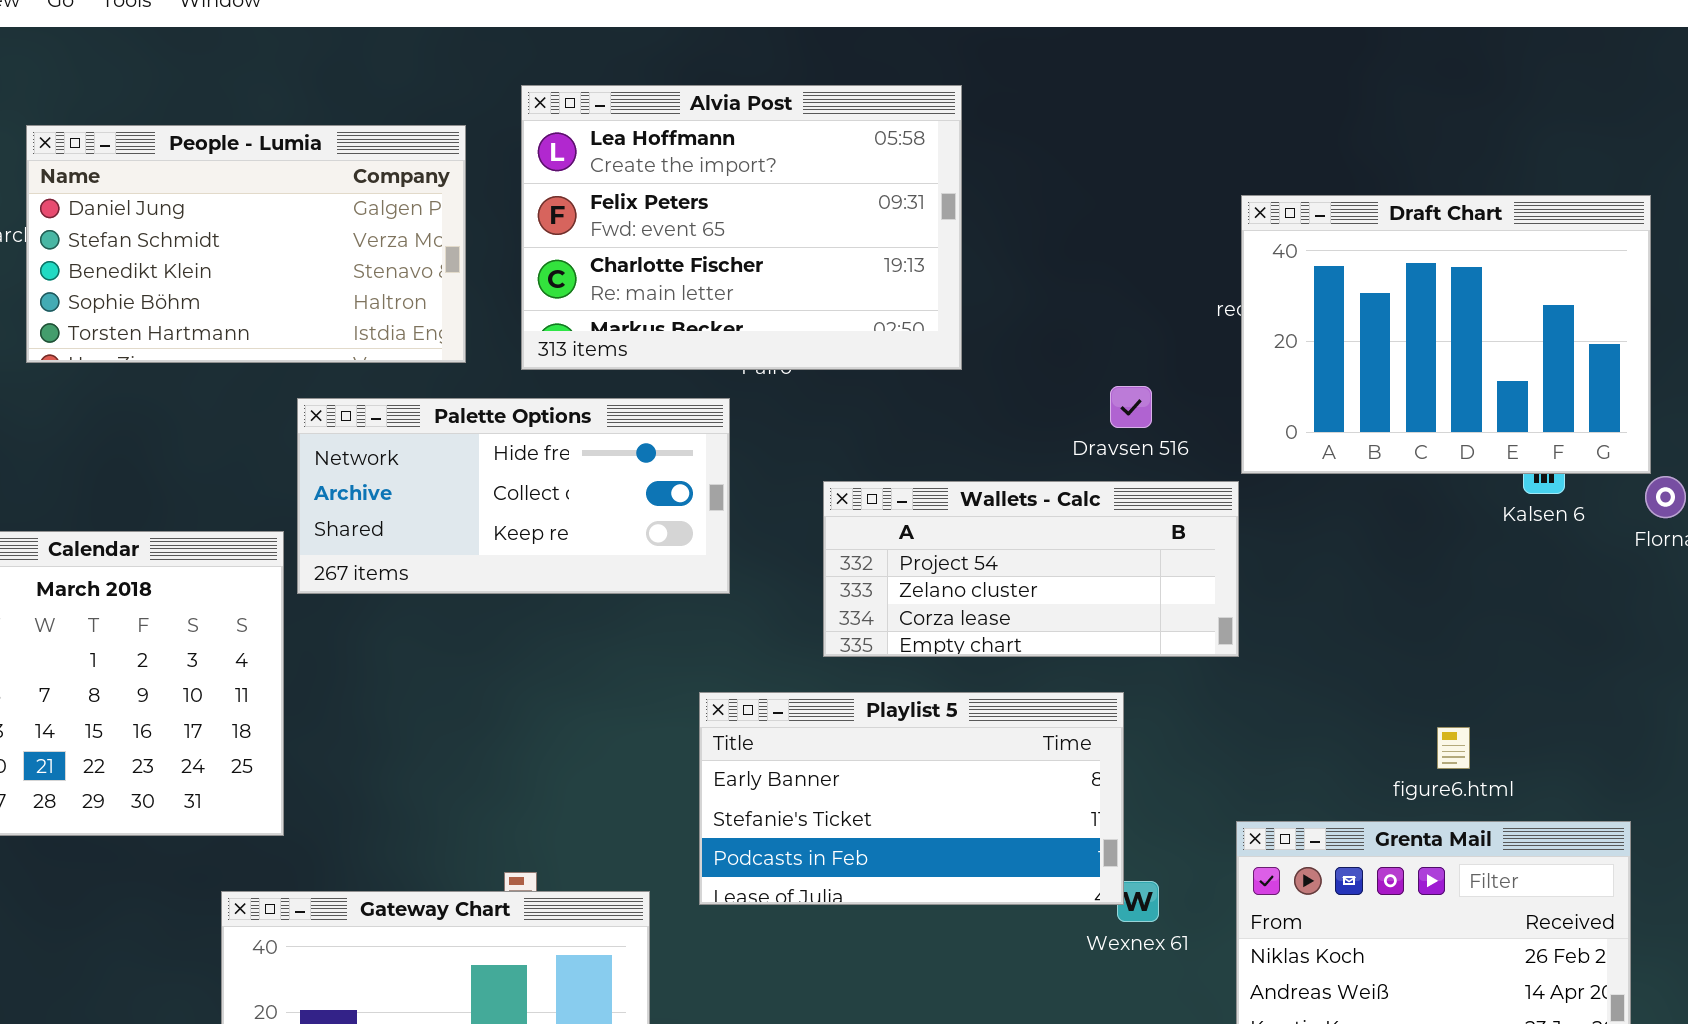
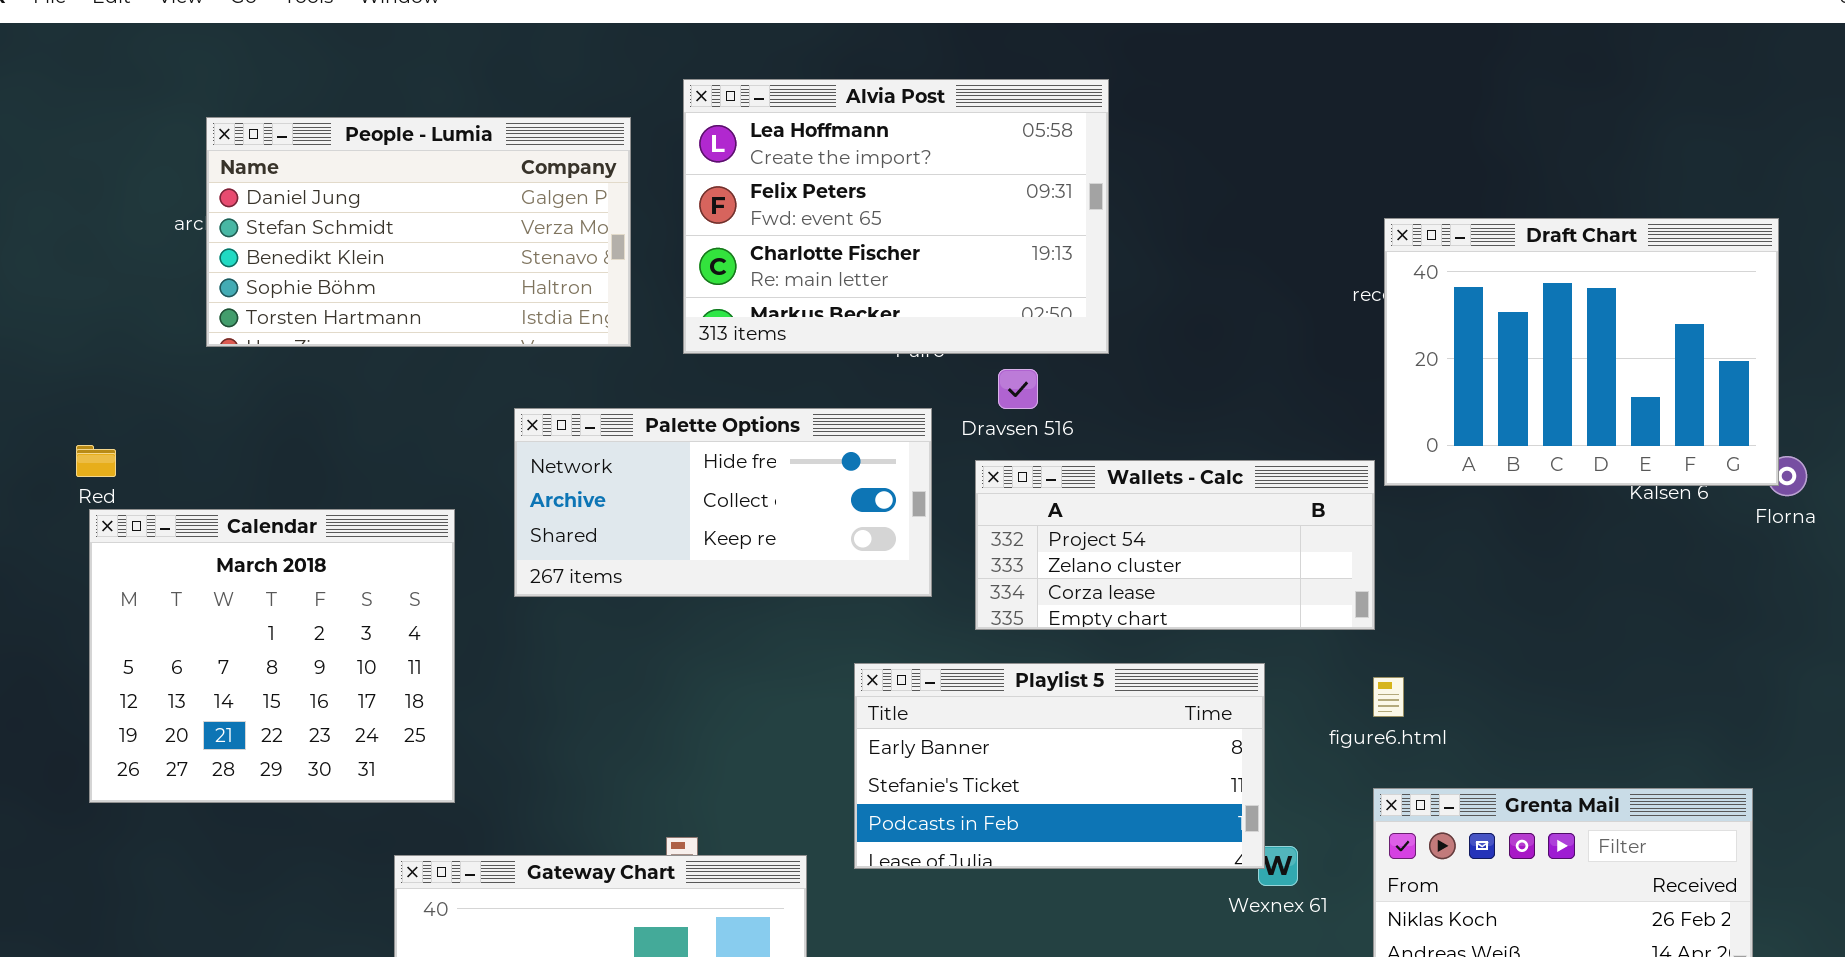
Draft Chart: [1241,195,1651,474] -> [1384,218,1779,486], moved
Dravsen 516: [1110,386,1152,428] -> [998,369,1038,409], moved
Palette Options: [297,398,730,594] -> [514,408,932,597], moved
figure6.html: [1437,727,1470,769] -> [1373,677,1404,717], moved

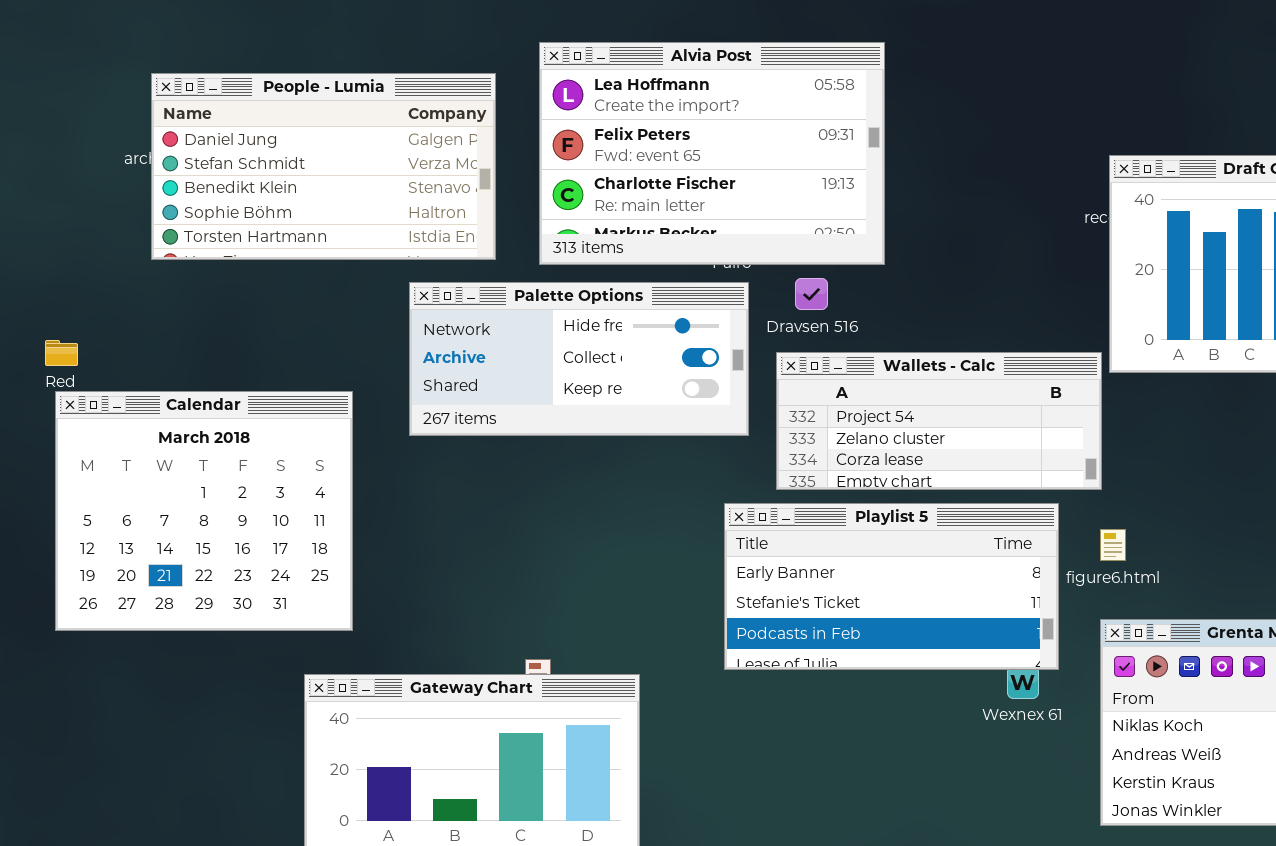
Palette Options: [514,408,932,597] -> [409,282,749,436], moved
Playlist 5: [854,663,1265,869] -> [724,503,1059,670], moved

